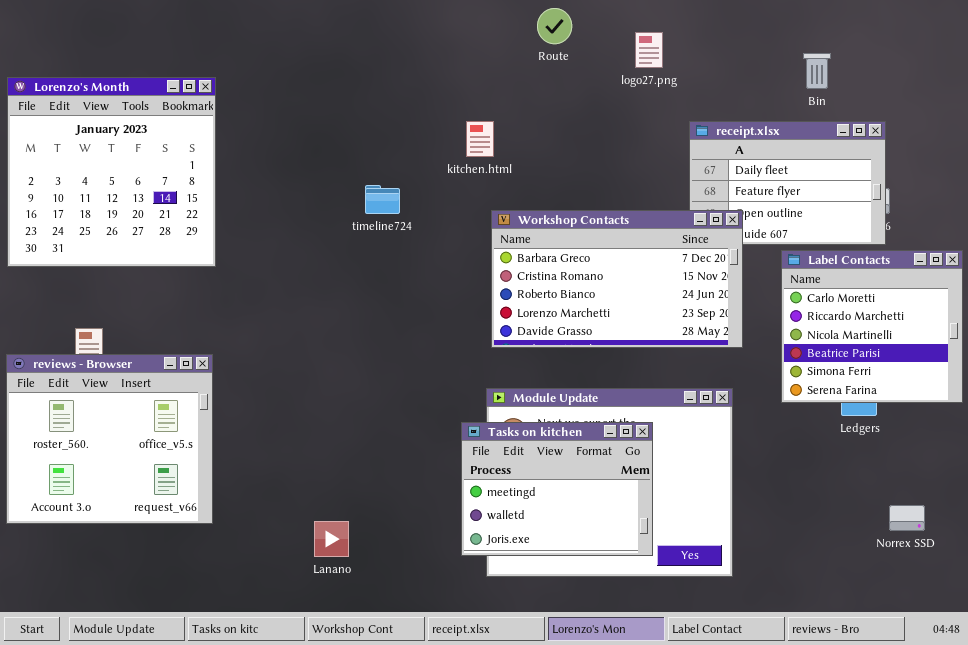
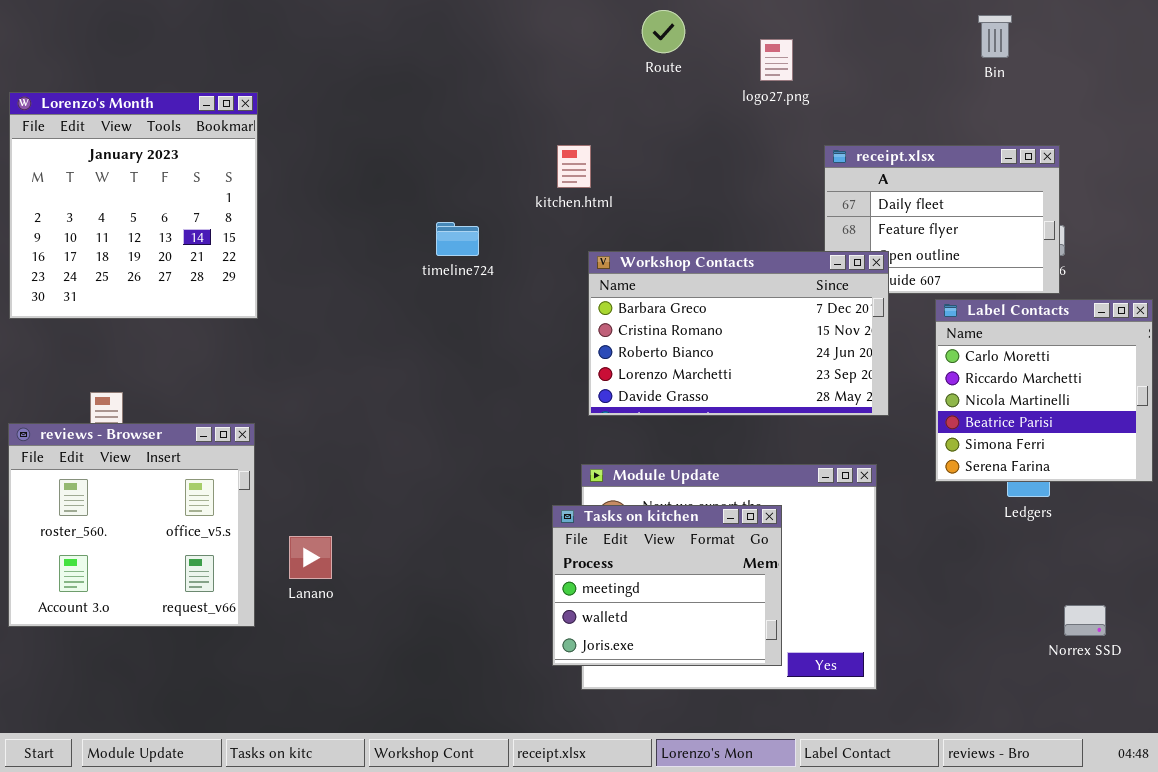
Bin: [803,53,831,89] -> [978,15,1012,58], moved
Lanano: [314,521,349,557] -> [289,536,332,579], moved

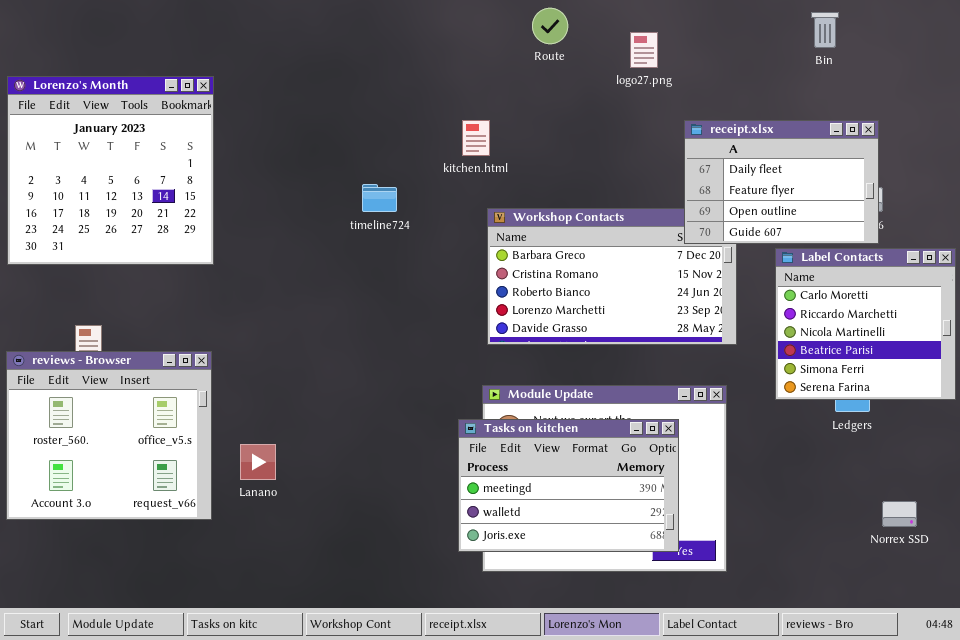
receipt.xlsx: [824,145,1060,294] -> [684,120,879,244], raised
Tasks on kitchen: [552,505,782,666] -> [458,419,679,552], resized

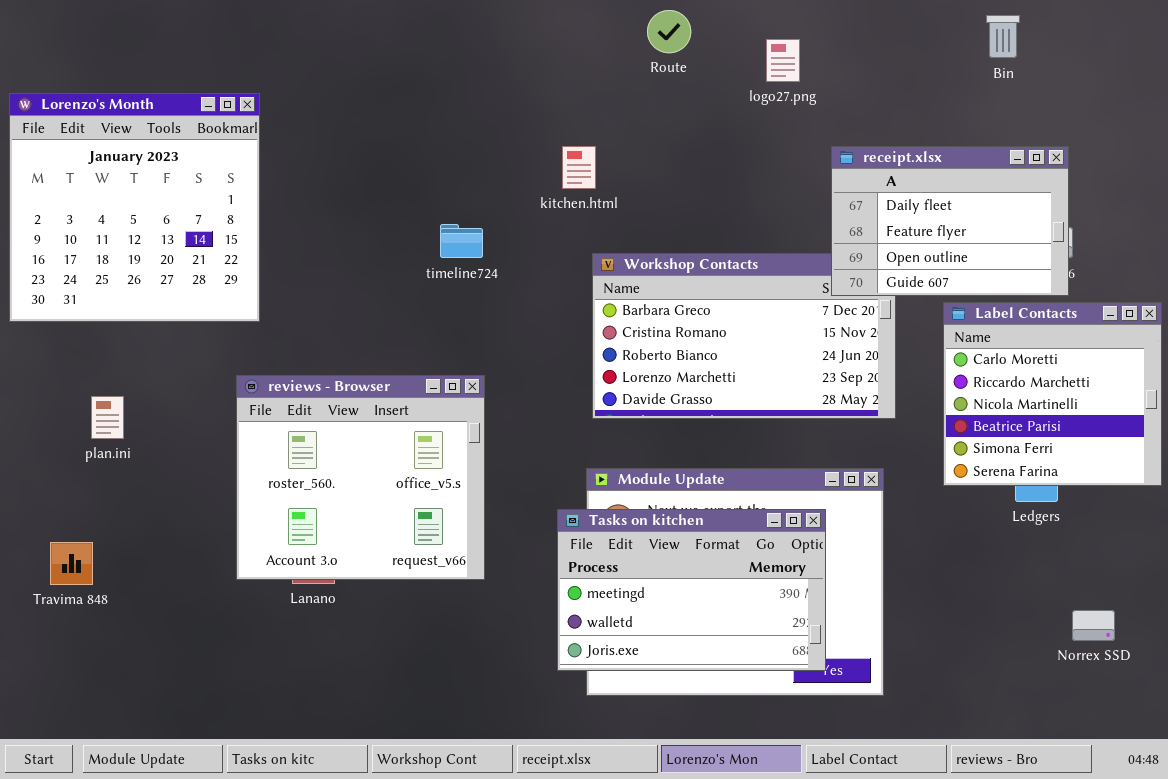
reviews - Browser: [6,351,212,520] -> [236,375,485,580], moved

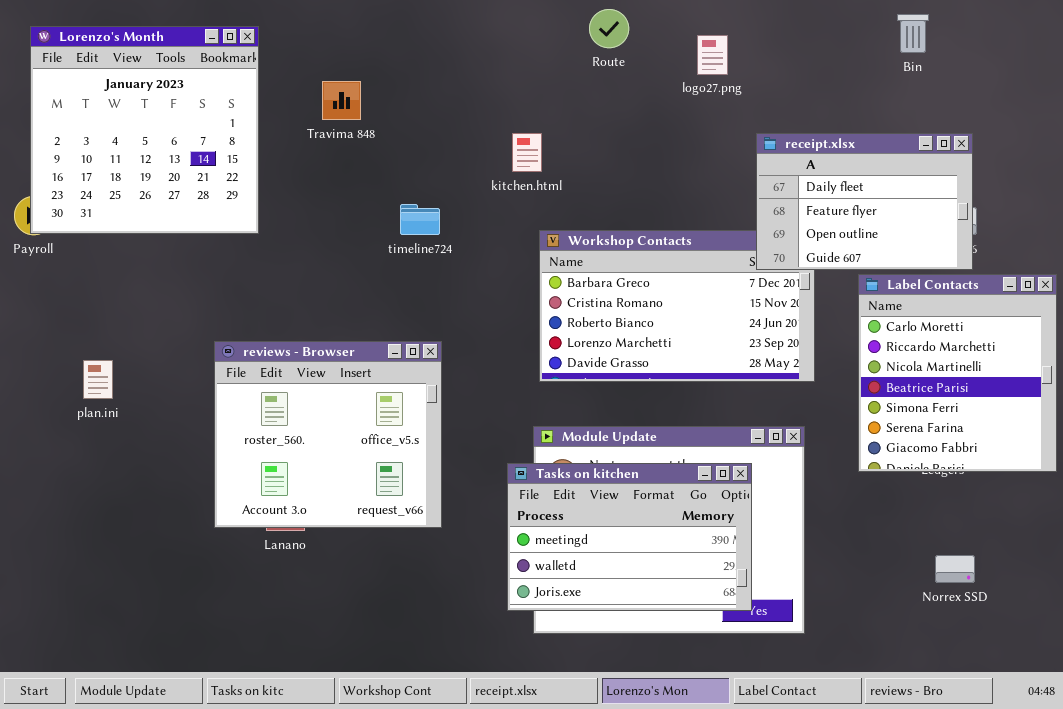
Lorenzo's Month: [9,93,260,322] -> [30,26,259,234], moved
Label Contacts: [943,302,1162,486] -> [858,274,1057,472], resized
Travima 848: [50,542,93,585] -> [322,81,361,120], moved
Norrex SSD: [1072,610,1115,641] -> [935,555,975,583], moved

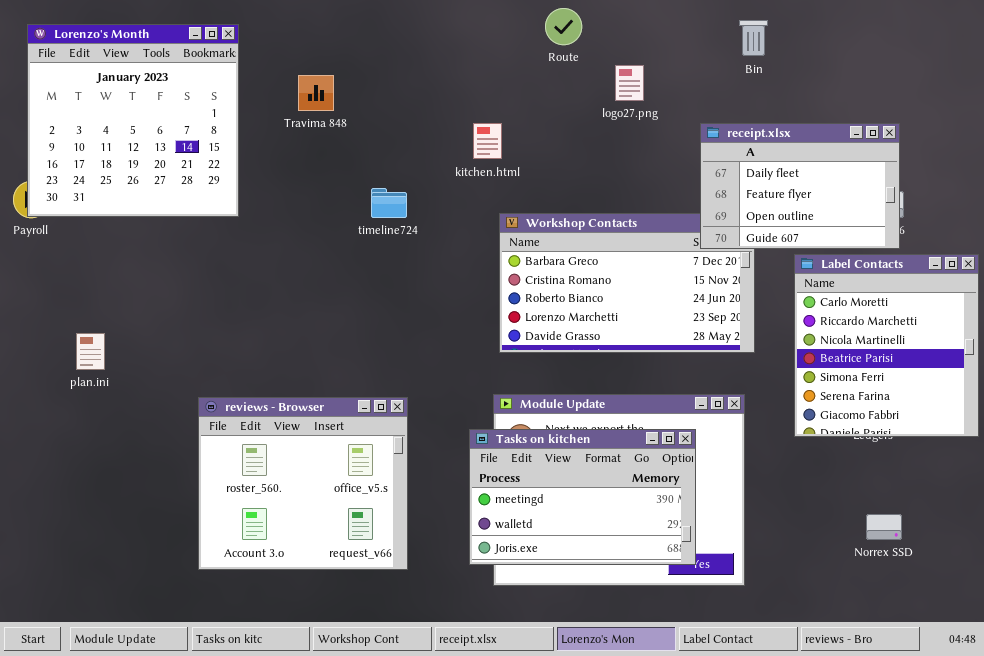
Bin: [897,14,929,53] -> [739,20,768,56], moved
logo27.png: [697,35,728,75] -> [615,65,644,101], moved
reviews - Browser: [214,341,442,528] -> [198,397,408,570], moved

